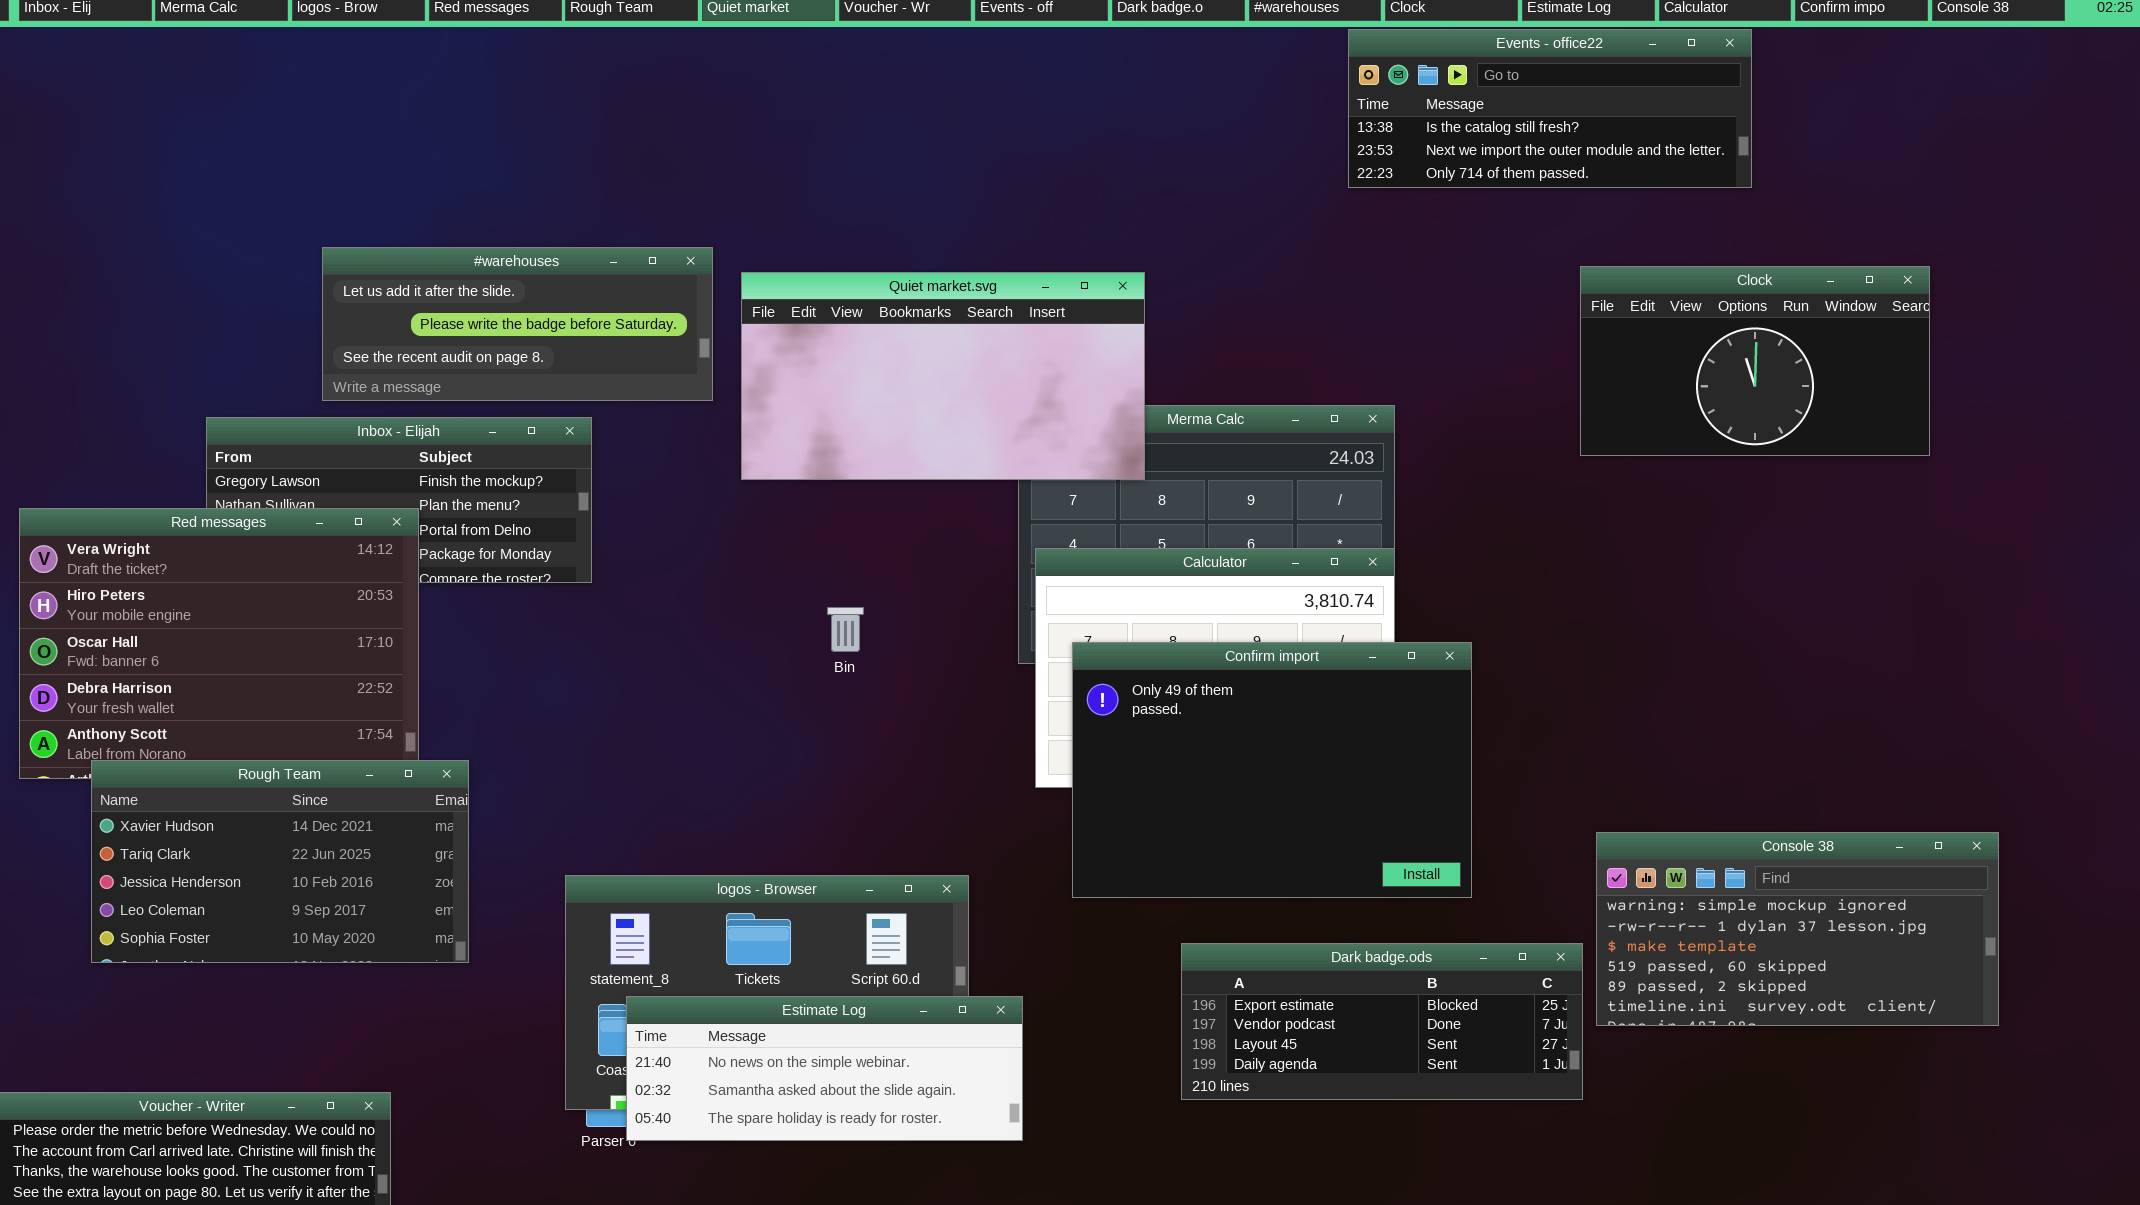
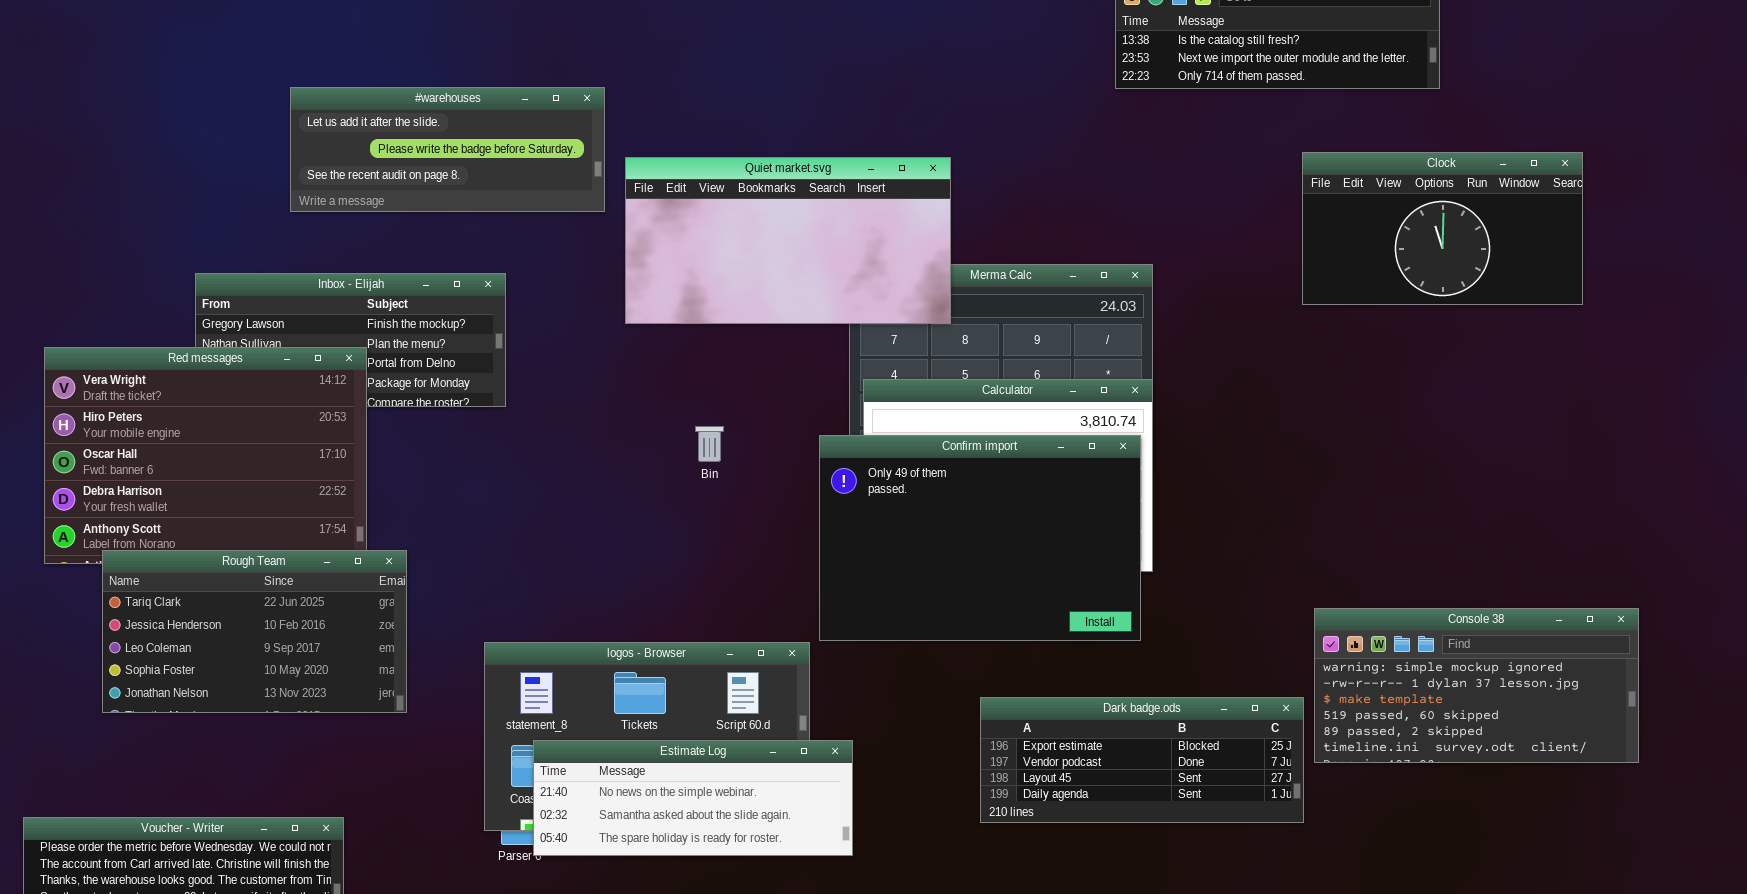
#warehouses: [322,247,713,401] -> [290,87,605,212], moved
Confirm import: [1072,642,1472,898] -> [819,435,1141,641], moved
Rough Team: [91,760,469,963] -> [102,550,407,713], scrolled down 1 row

